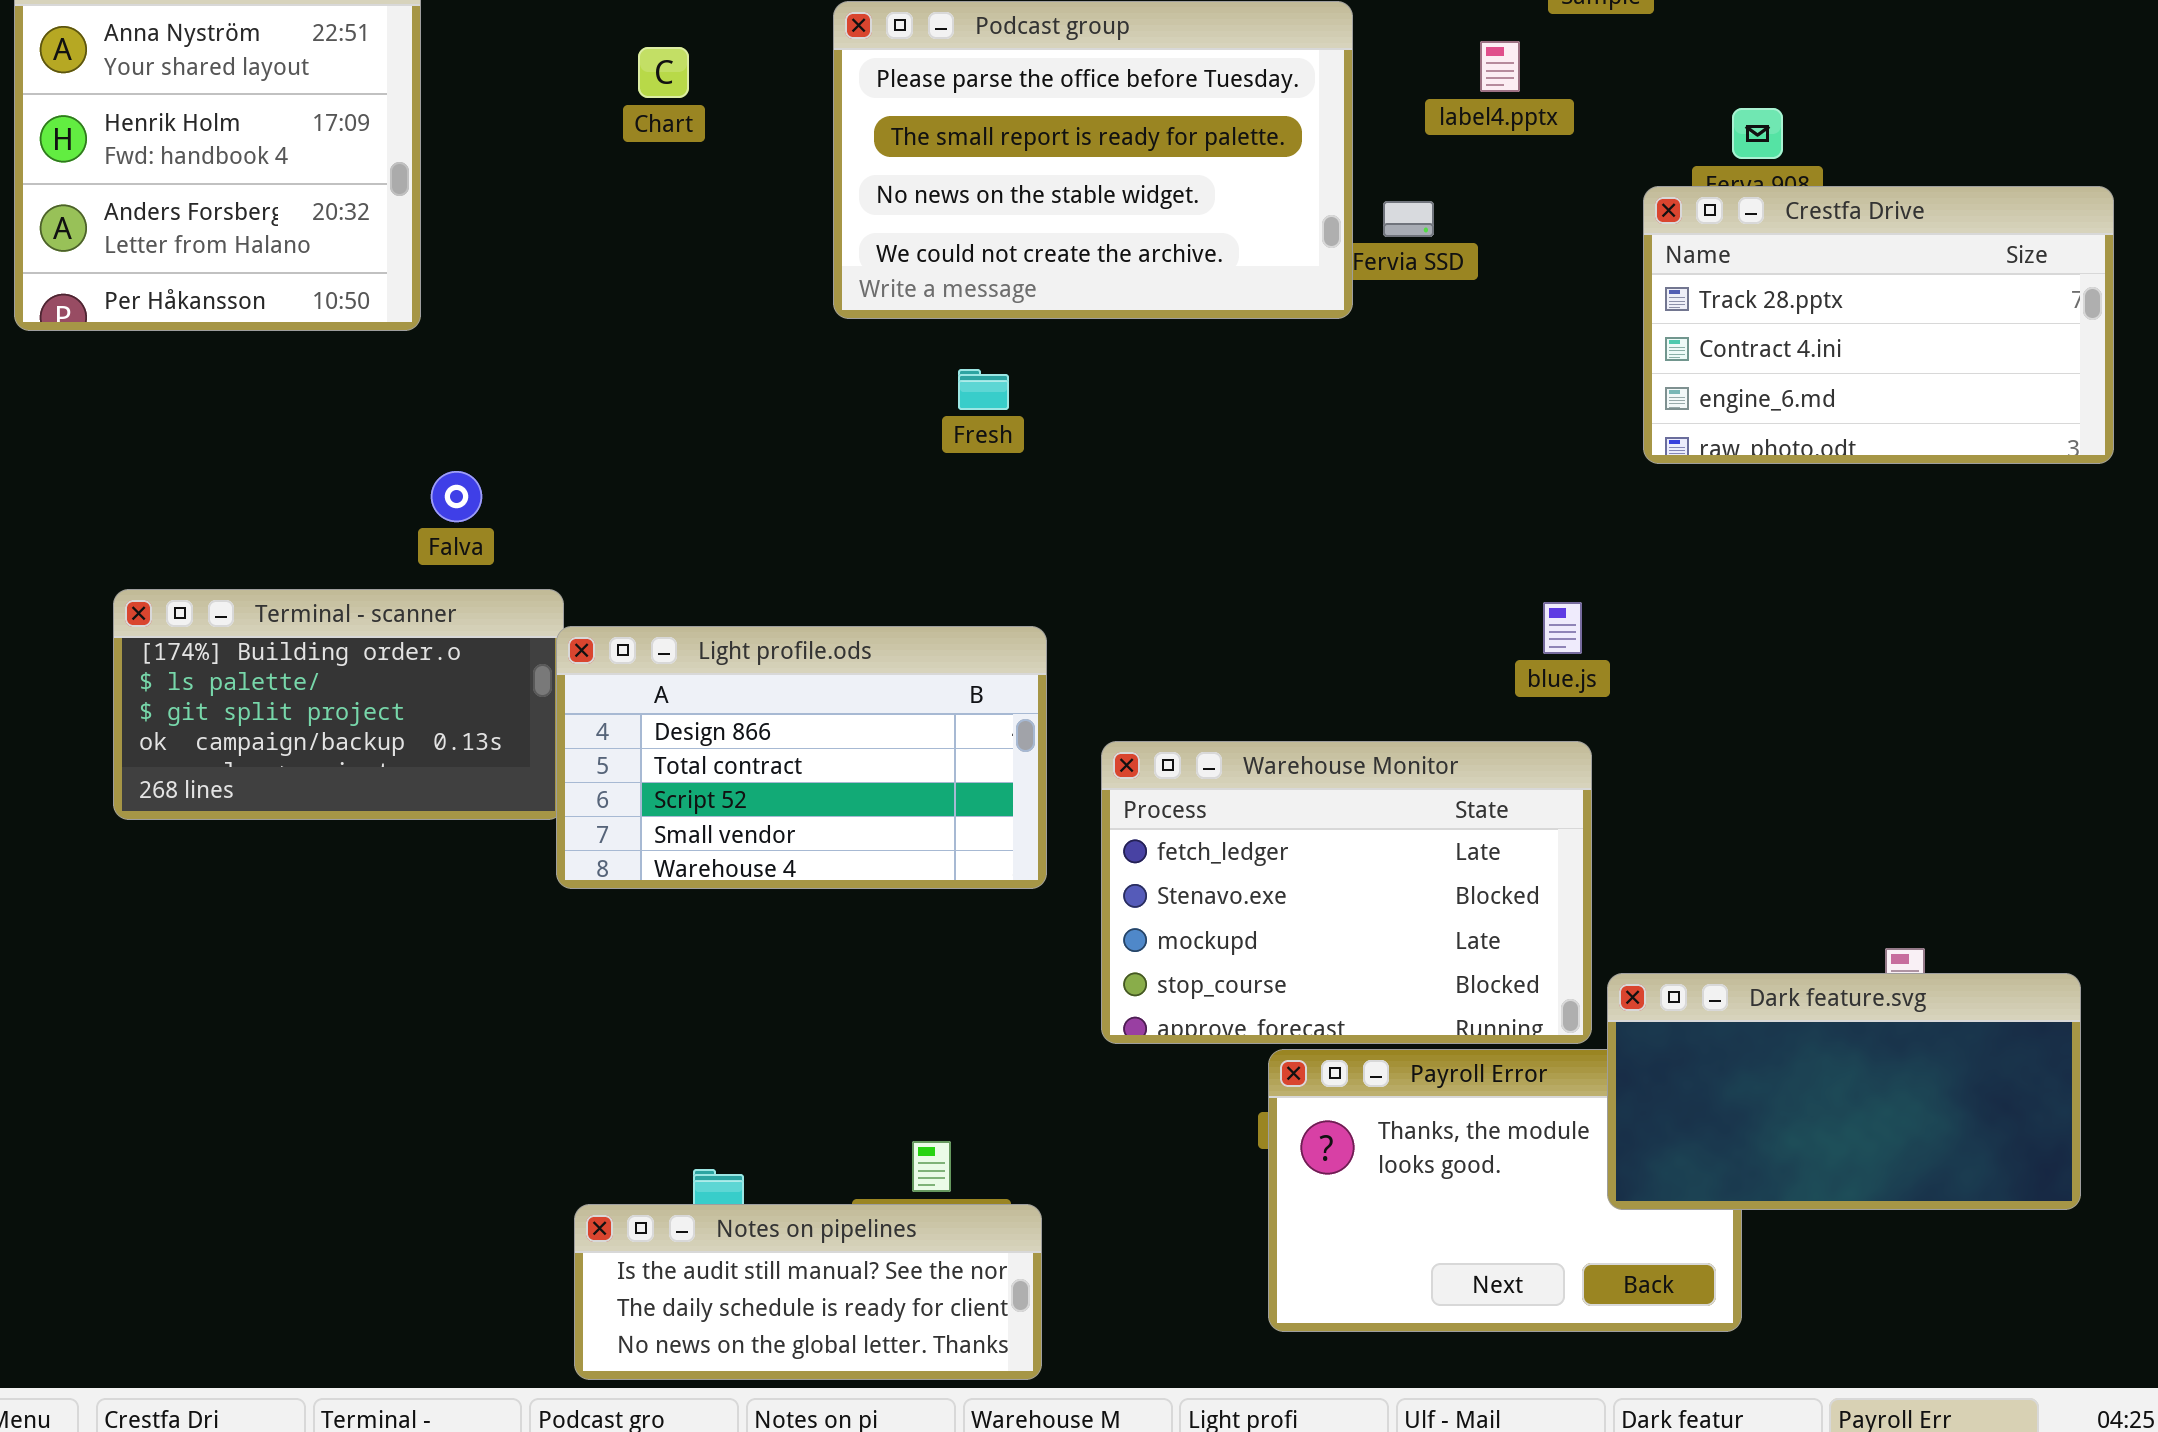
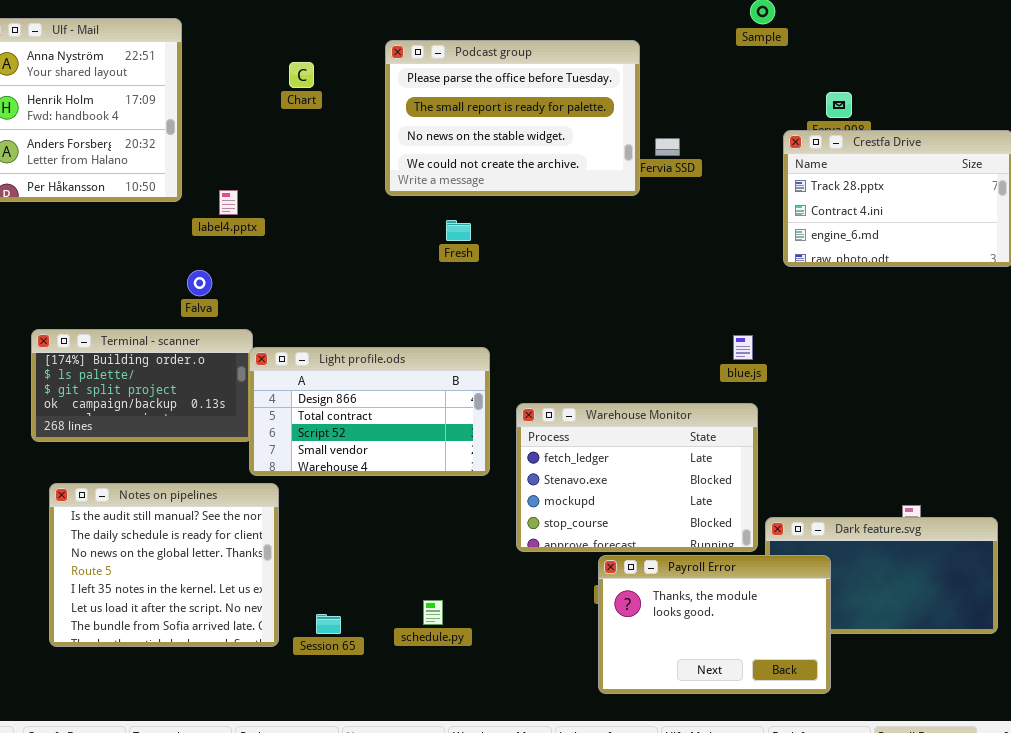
label4.pptx: [1480,41,1520,92] -> [219,190,238,215], moved
Payroll Error: [1268,1049,1742,1332] -> [598,555,831,694], raised
Notes on pipelines: [574,1204,1042,1380] -> [49,483,279,647], moved, resized

